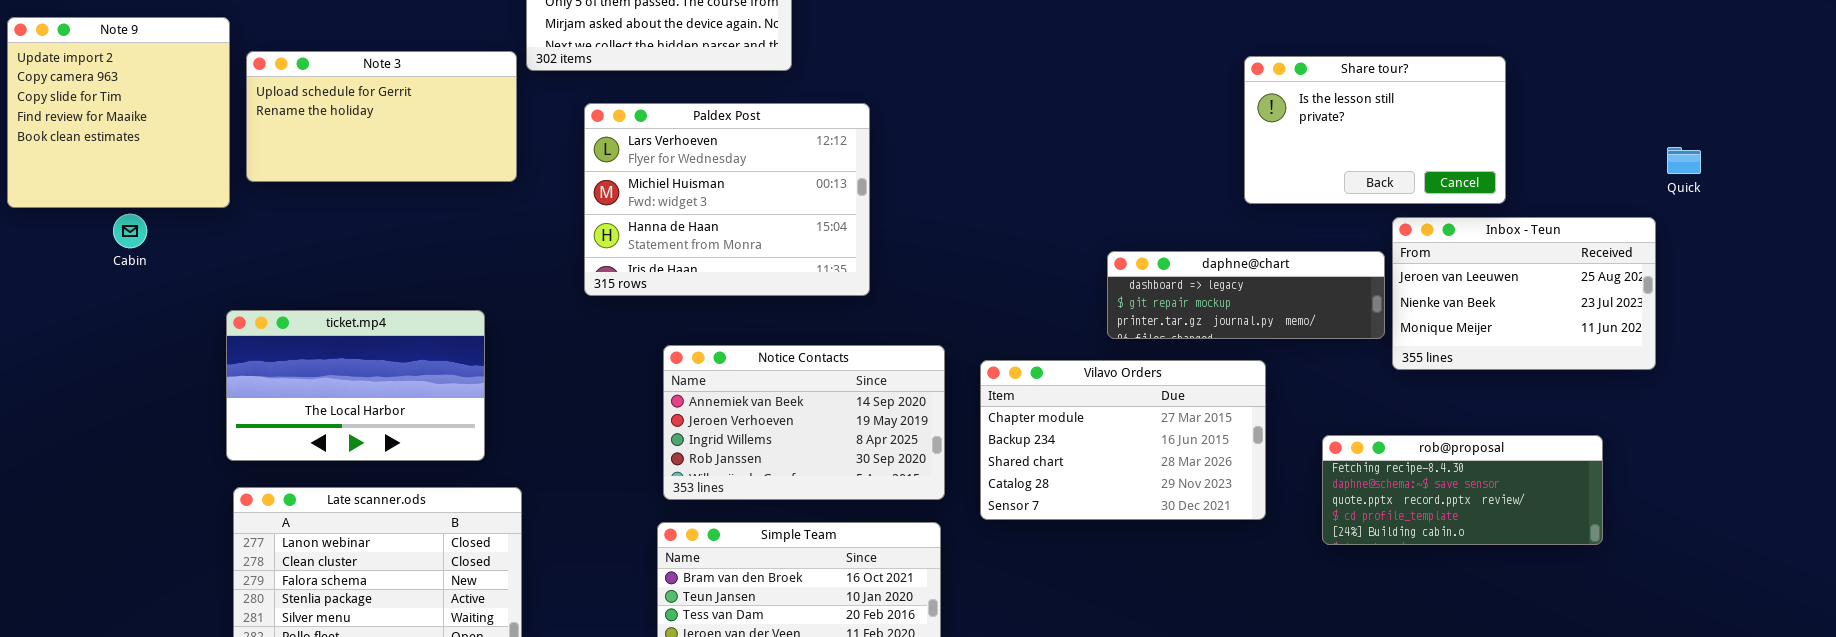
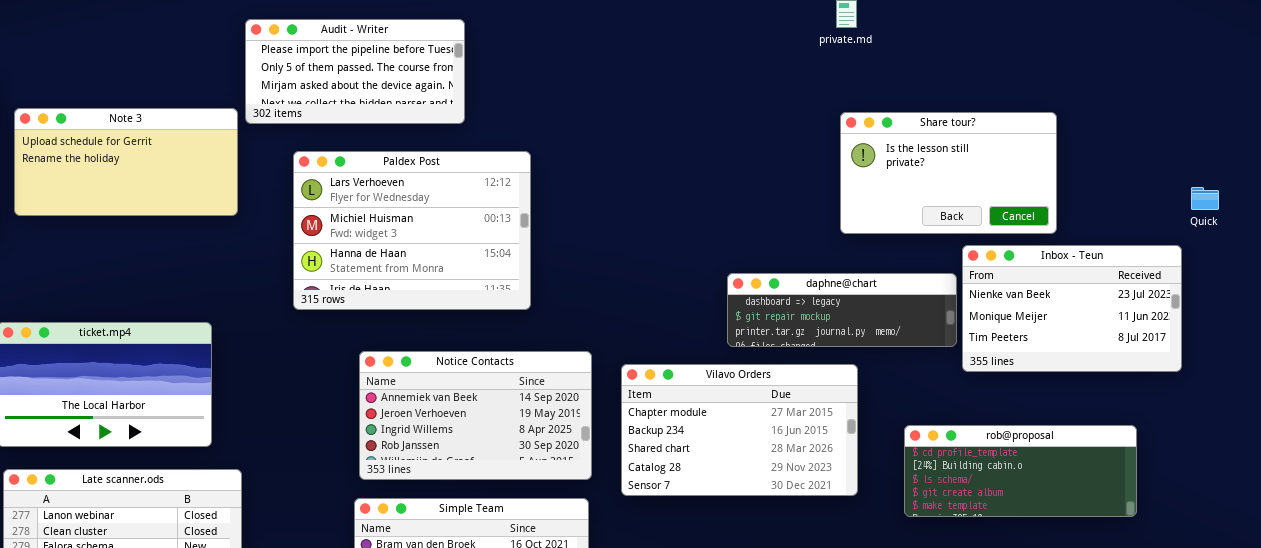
Inbox - Teun: [1392,217,1656,370] -> [962,245,1182,372], scrolled down 1 row
rob@proposal: [1322,435,1603,545] -> [904,425,1137,517], scrolled down 3 rows

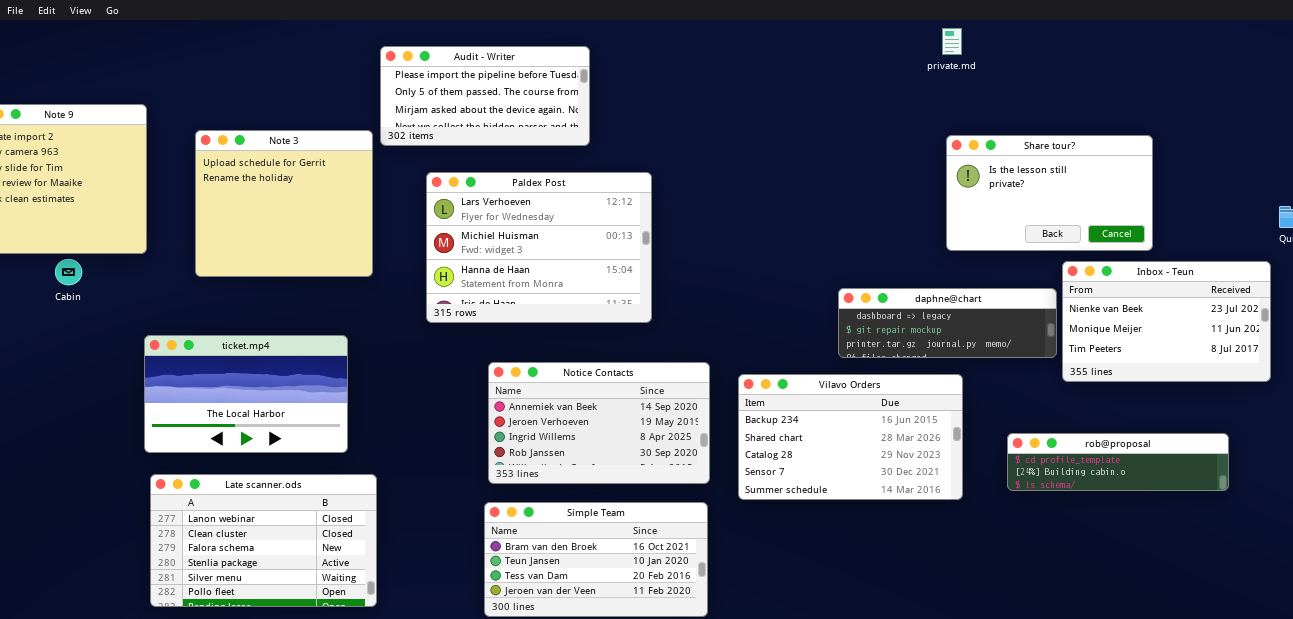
Note 3: [14,108,238,216] -> [195,130,373,277], resized
Vilavo Orders: [621,364,858,496] -> [738,374,963,500], scrolled down 1 row
rob@proposal: [904,425,1137,517] -> [1007,433,1229,491], resized

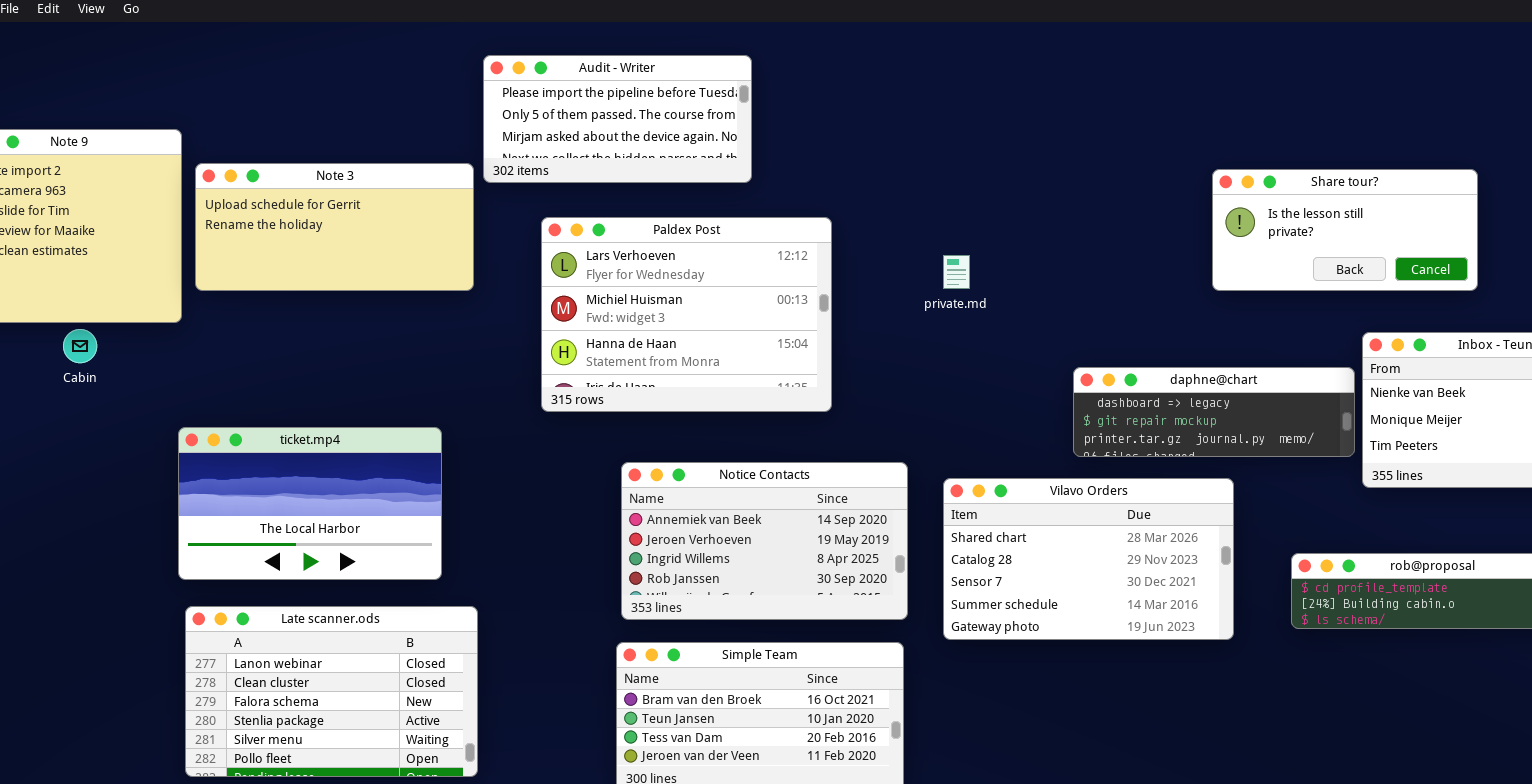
private.md: [942,28,962,55] -> [943,255,970,289], moved
Note 3: [195,130,373,277] -> [195,163,474,291], resized
Share tour?: [946,135,1153,251] -> [1212,169,1478,291], resized
Vilavo Orders: [738,374,963,500] -> [943,478,1234,640], scrolled down 1 row

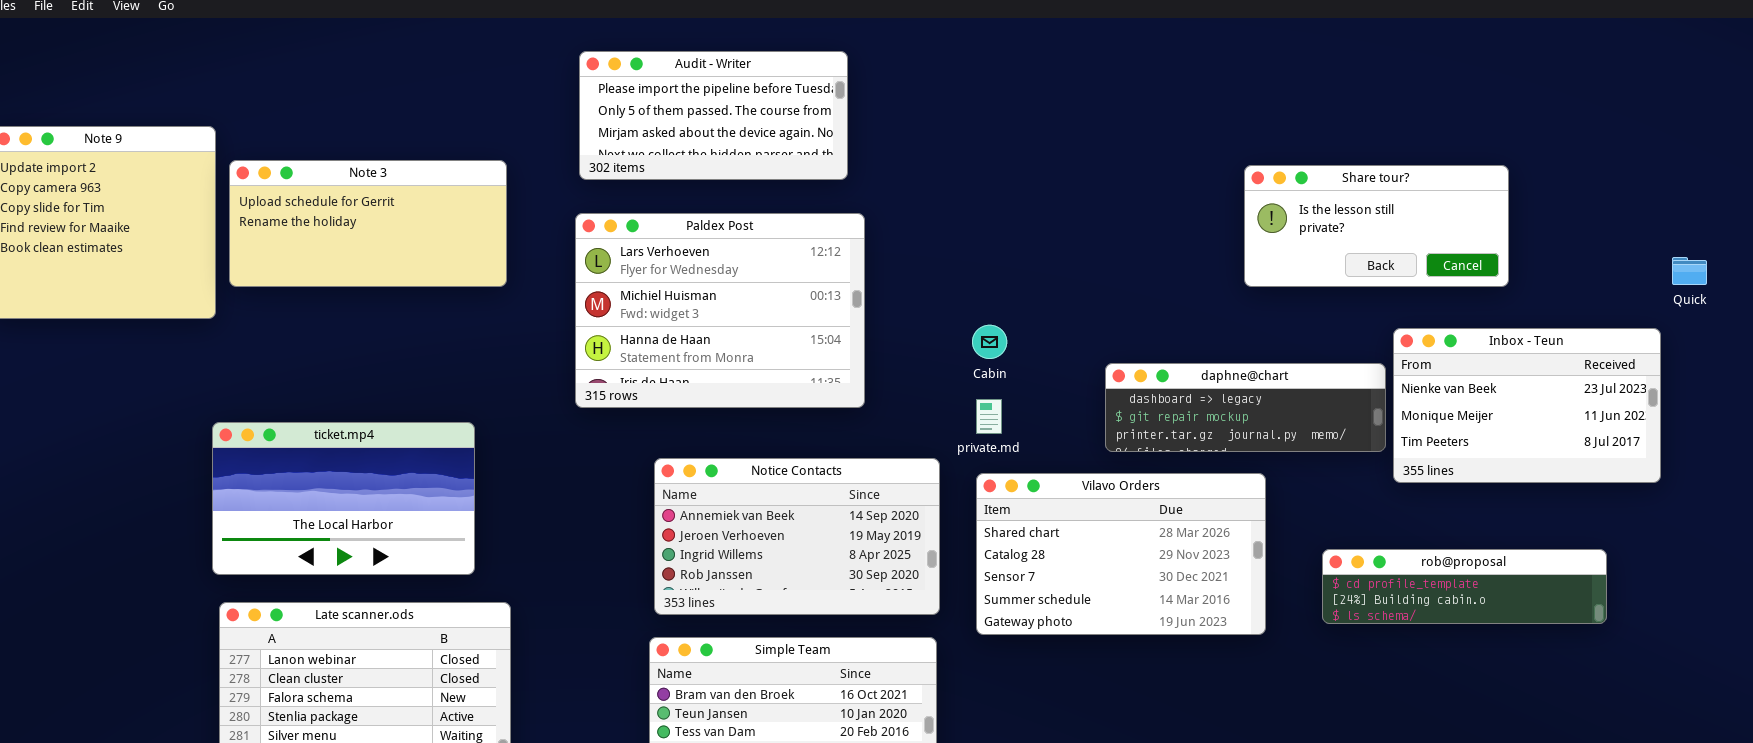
Audit - Writer: [483,55,752,183] -> [579,51,848,180], moved
private.md: [943,255,970,289] -> [976,399,1002,434], moved
Cabin: [63,329,97,363] -> [972,325,1007,359], moved

